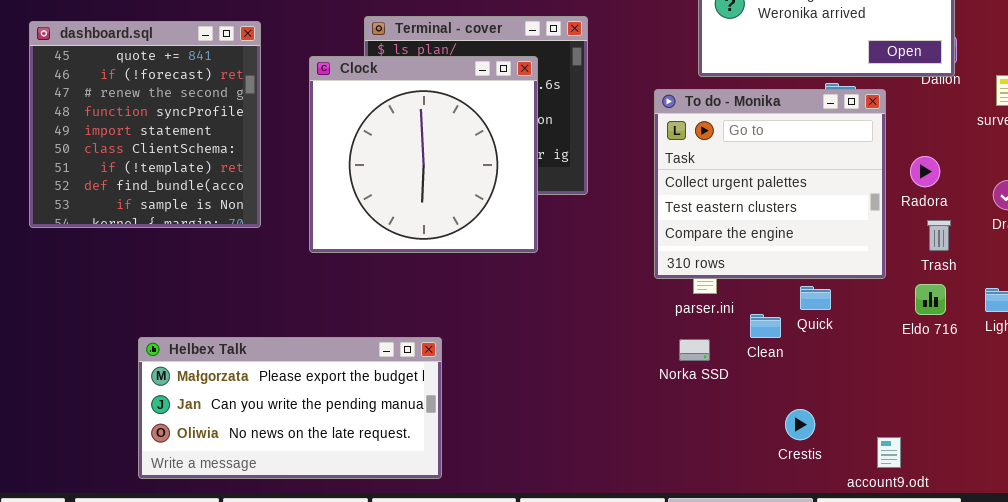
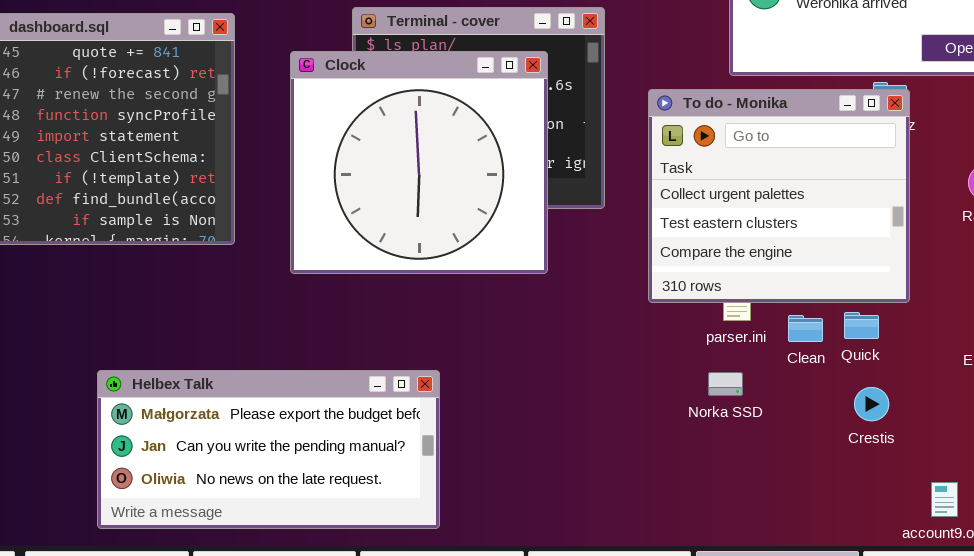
To do - Monika: [654,89,886,279] -> [648,89,910,303], moved
Clean: [750,314,781,338] -> [788,315,823,342], moved
Crestis: [785,409,815,440] -> [854,387,889,421], moved

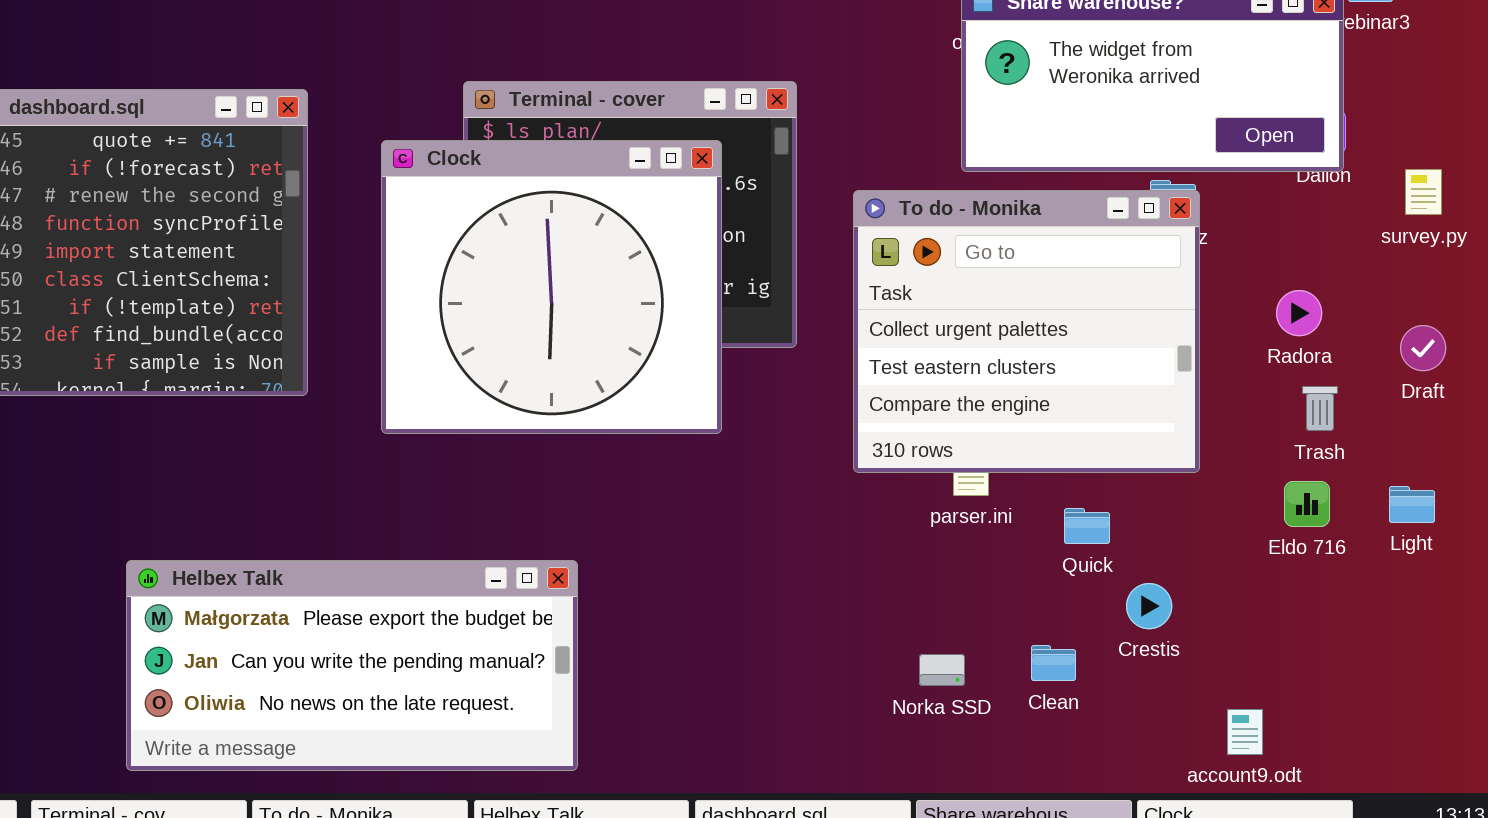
Quick: [844,312,879,339] -> [1064,508,1110,544], moved
Clean: [788,315,823,342] -> [1031,645,1076,681], moved
Norka SSD: [708,372,743,396] -> [919,654,965,686], moved

